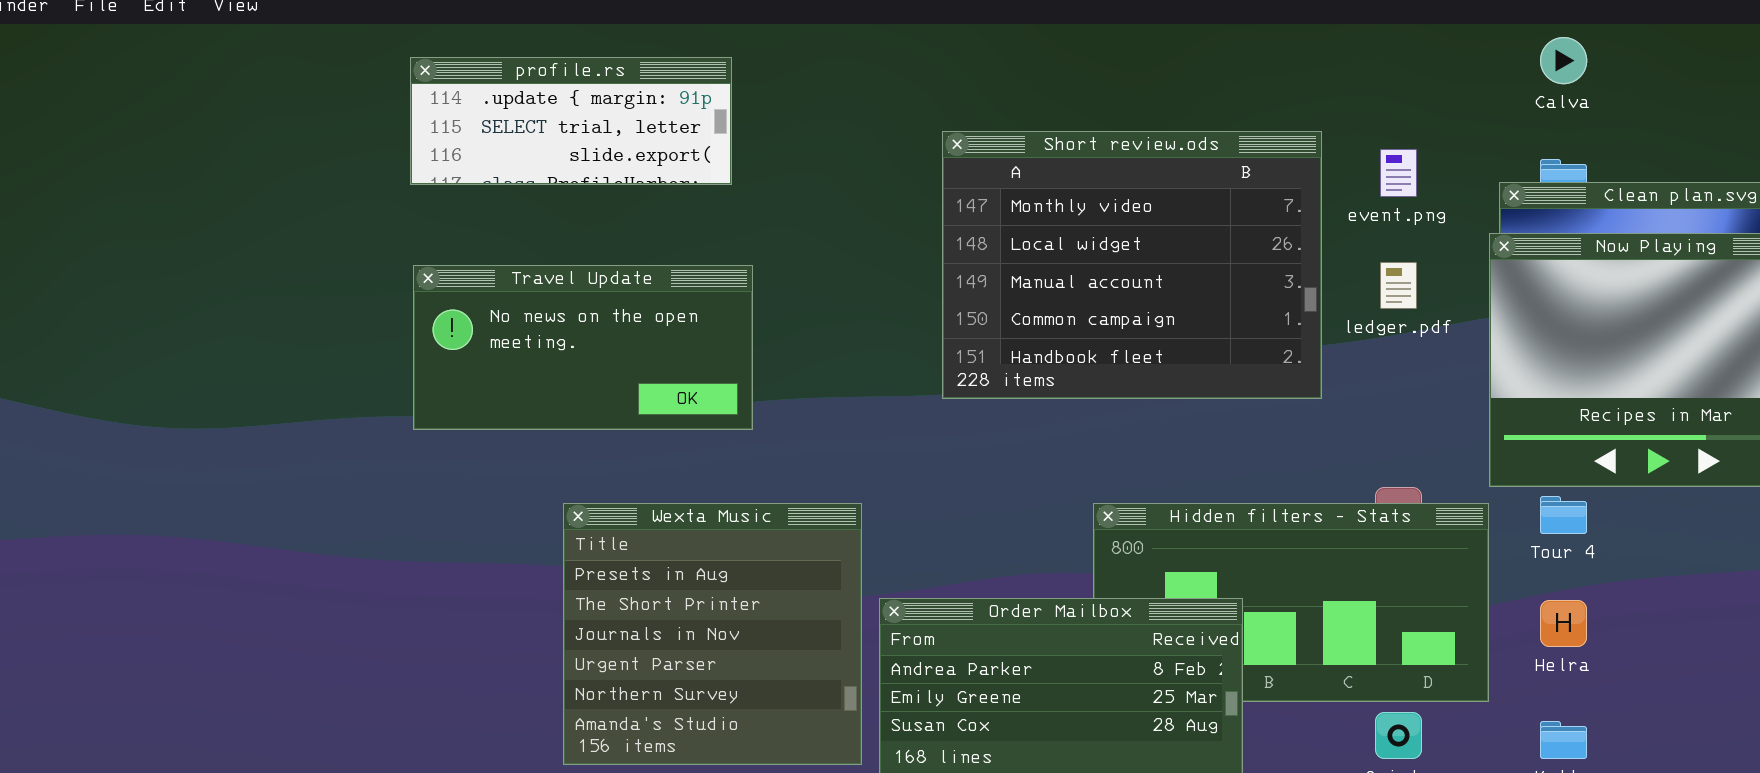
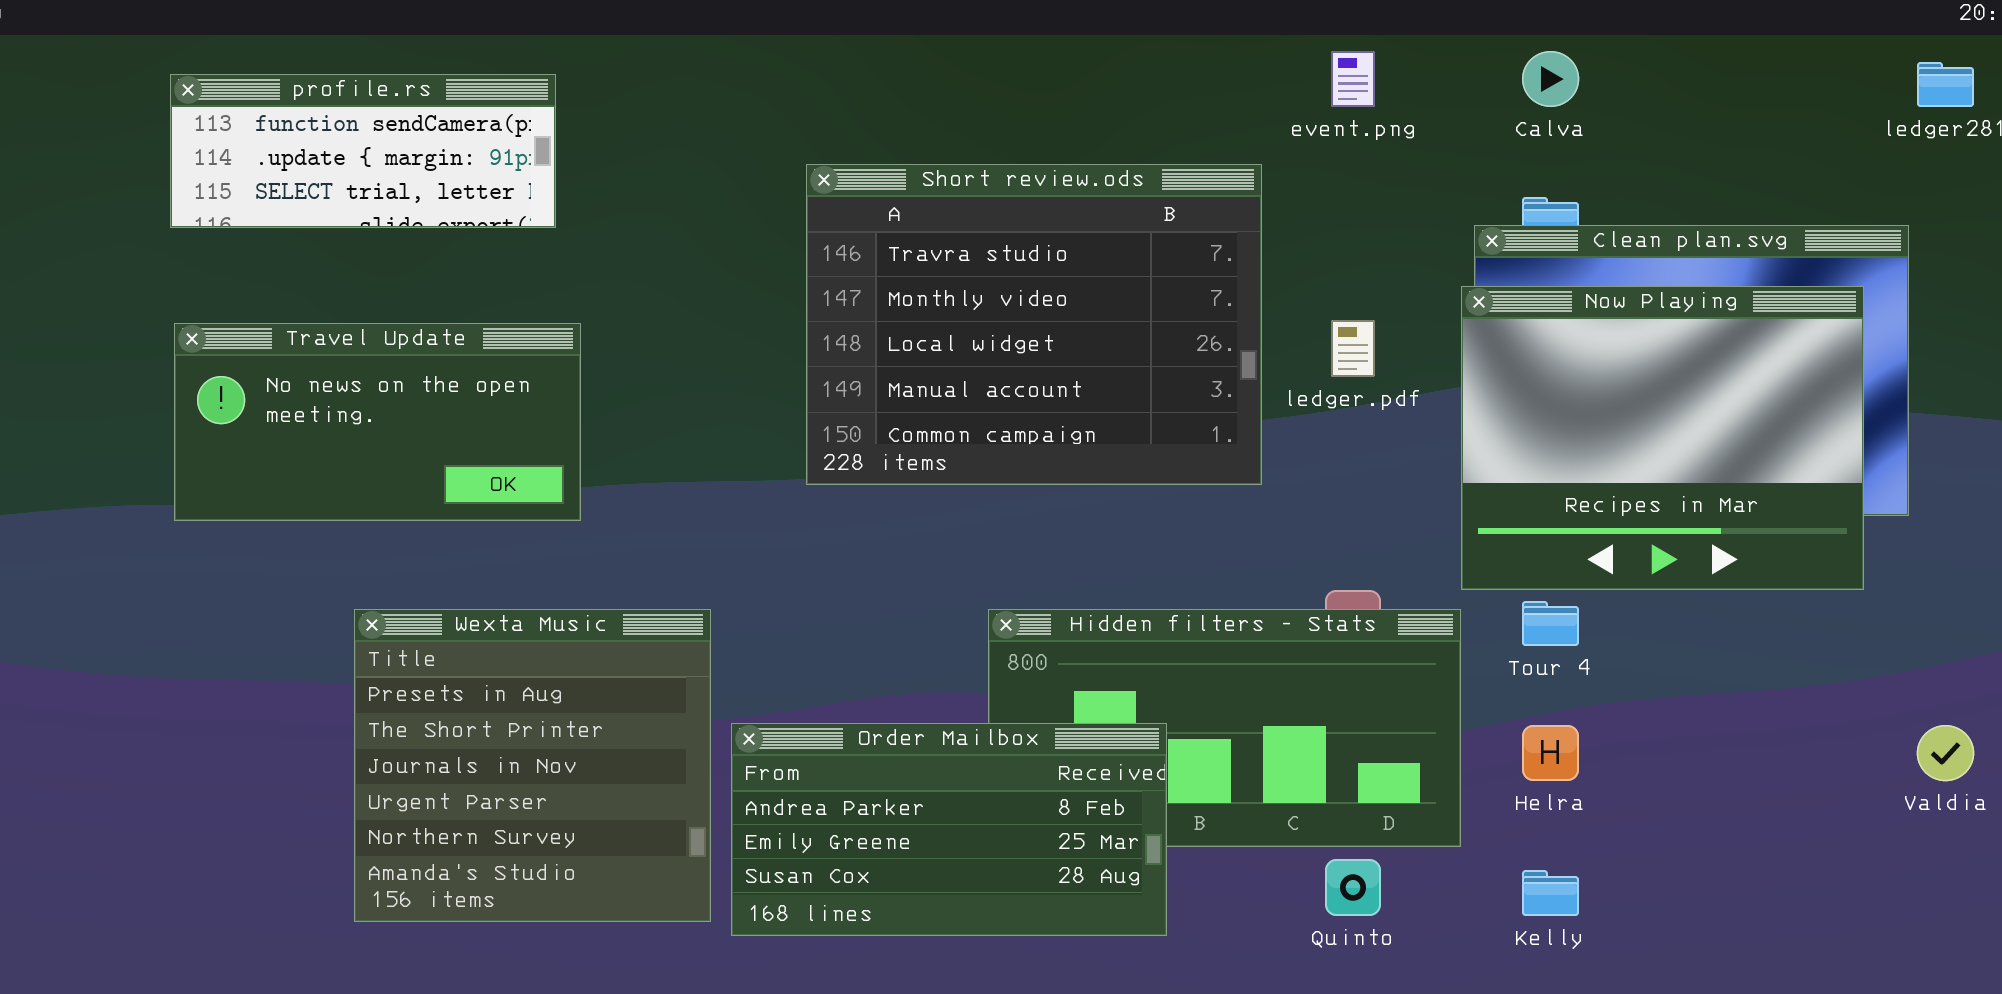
profile.rs: [410,57,732,185] -> [170,74,556,228], scrolled up 1 row
Short review.ods: [942,131,1322,399] -> [806,164,1262,485], scrolled up 1 row
event.png: [1380,149,1417,197] -> [1331,51,1375,107], moved

